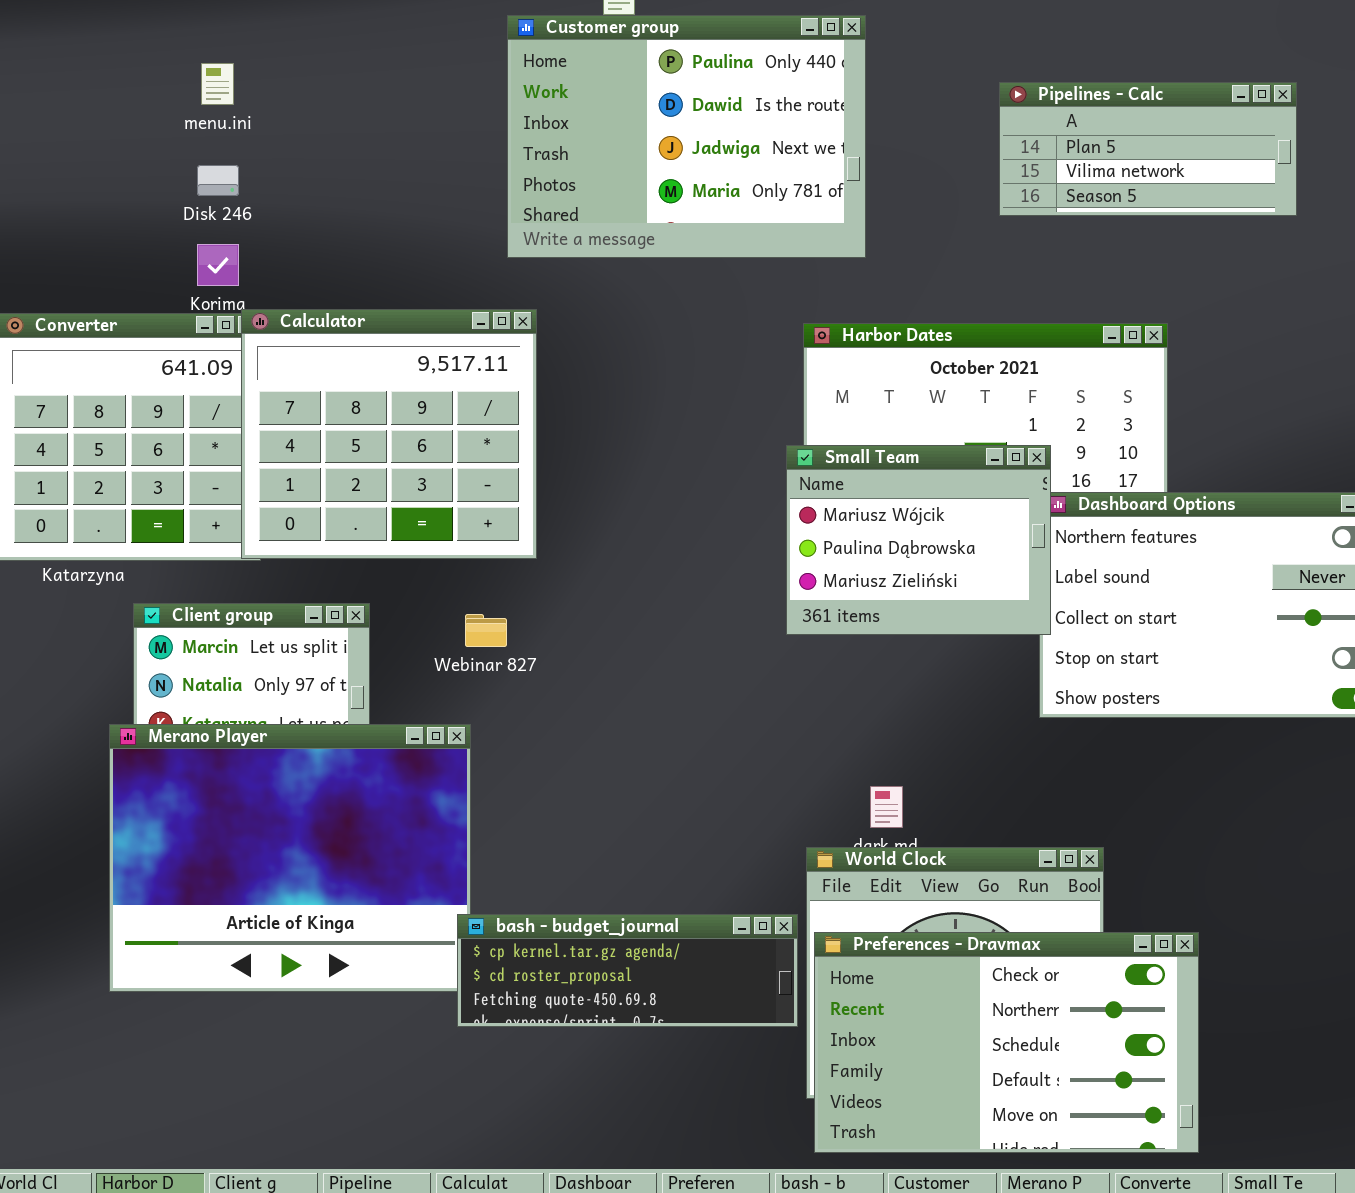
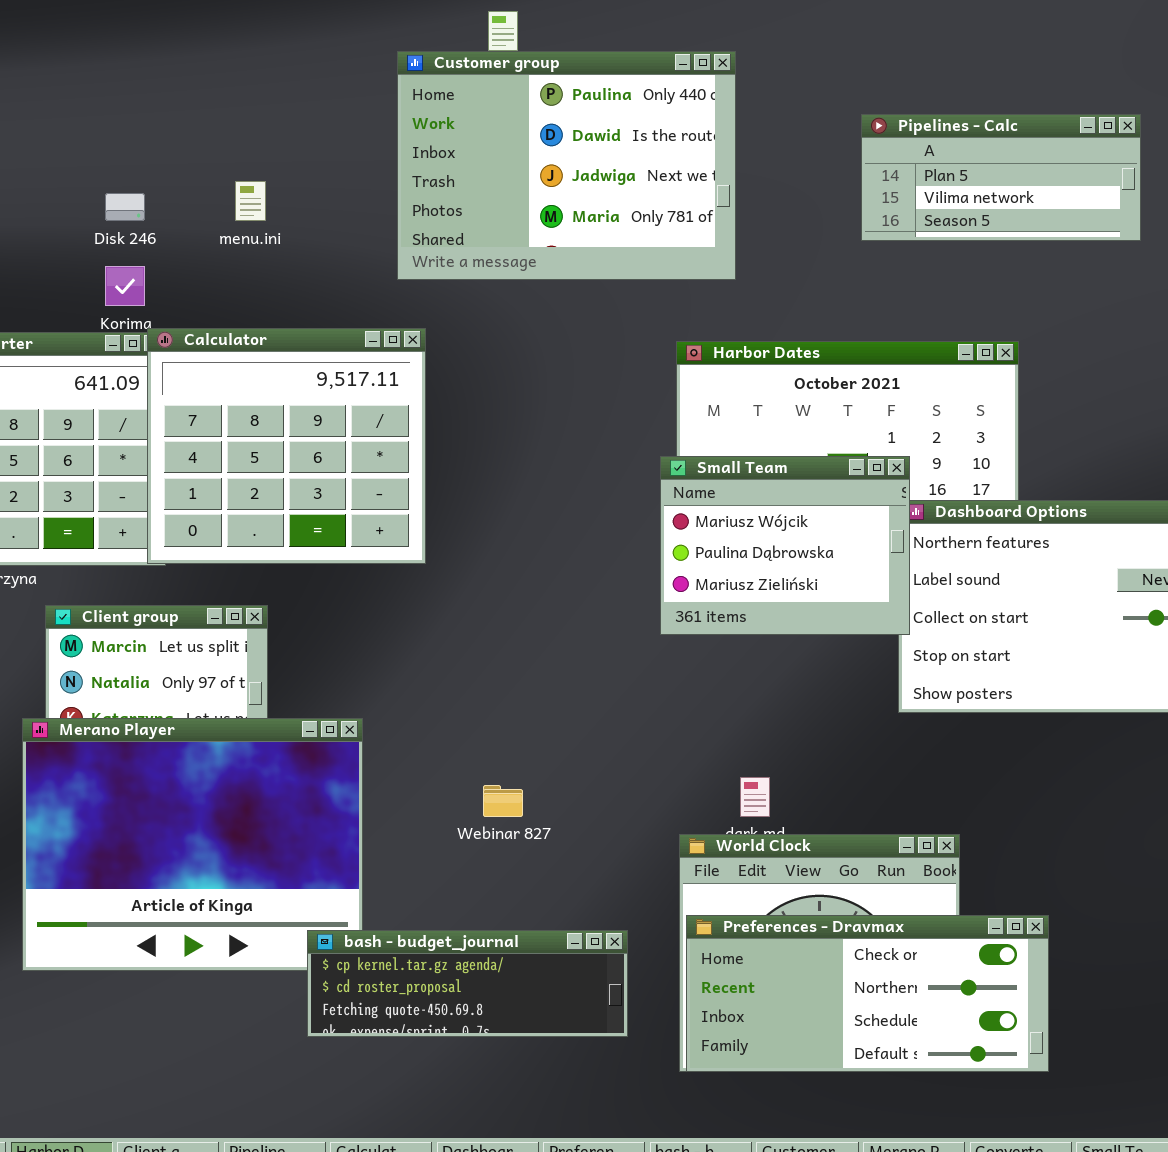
menu.ini: [201,63,234,105] -> [235,181,266,221], moved
Webinar 827: [465,614,507,647] -> [483,785,523,817], moved
bash - budget_journal: [457,914,798,1027] -> [307,930,628,1037], moved
Preferences - Dravmax: [814,932,1199,1153] -> [686,915,1049,1072], resized

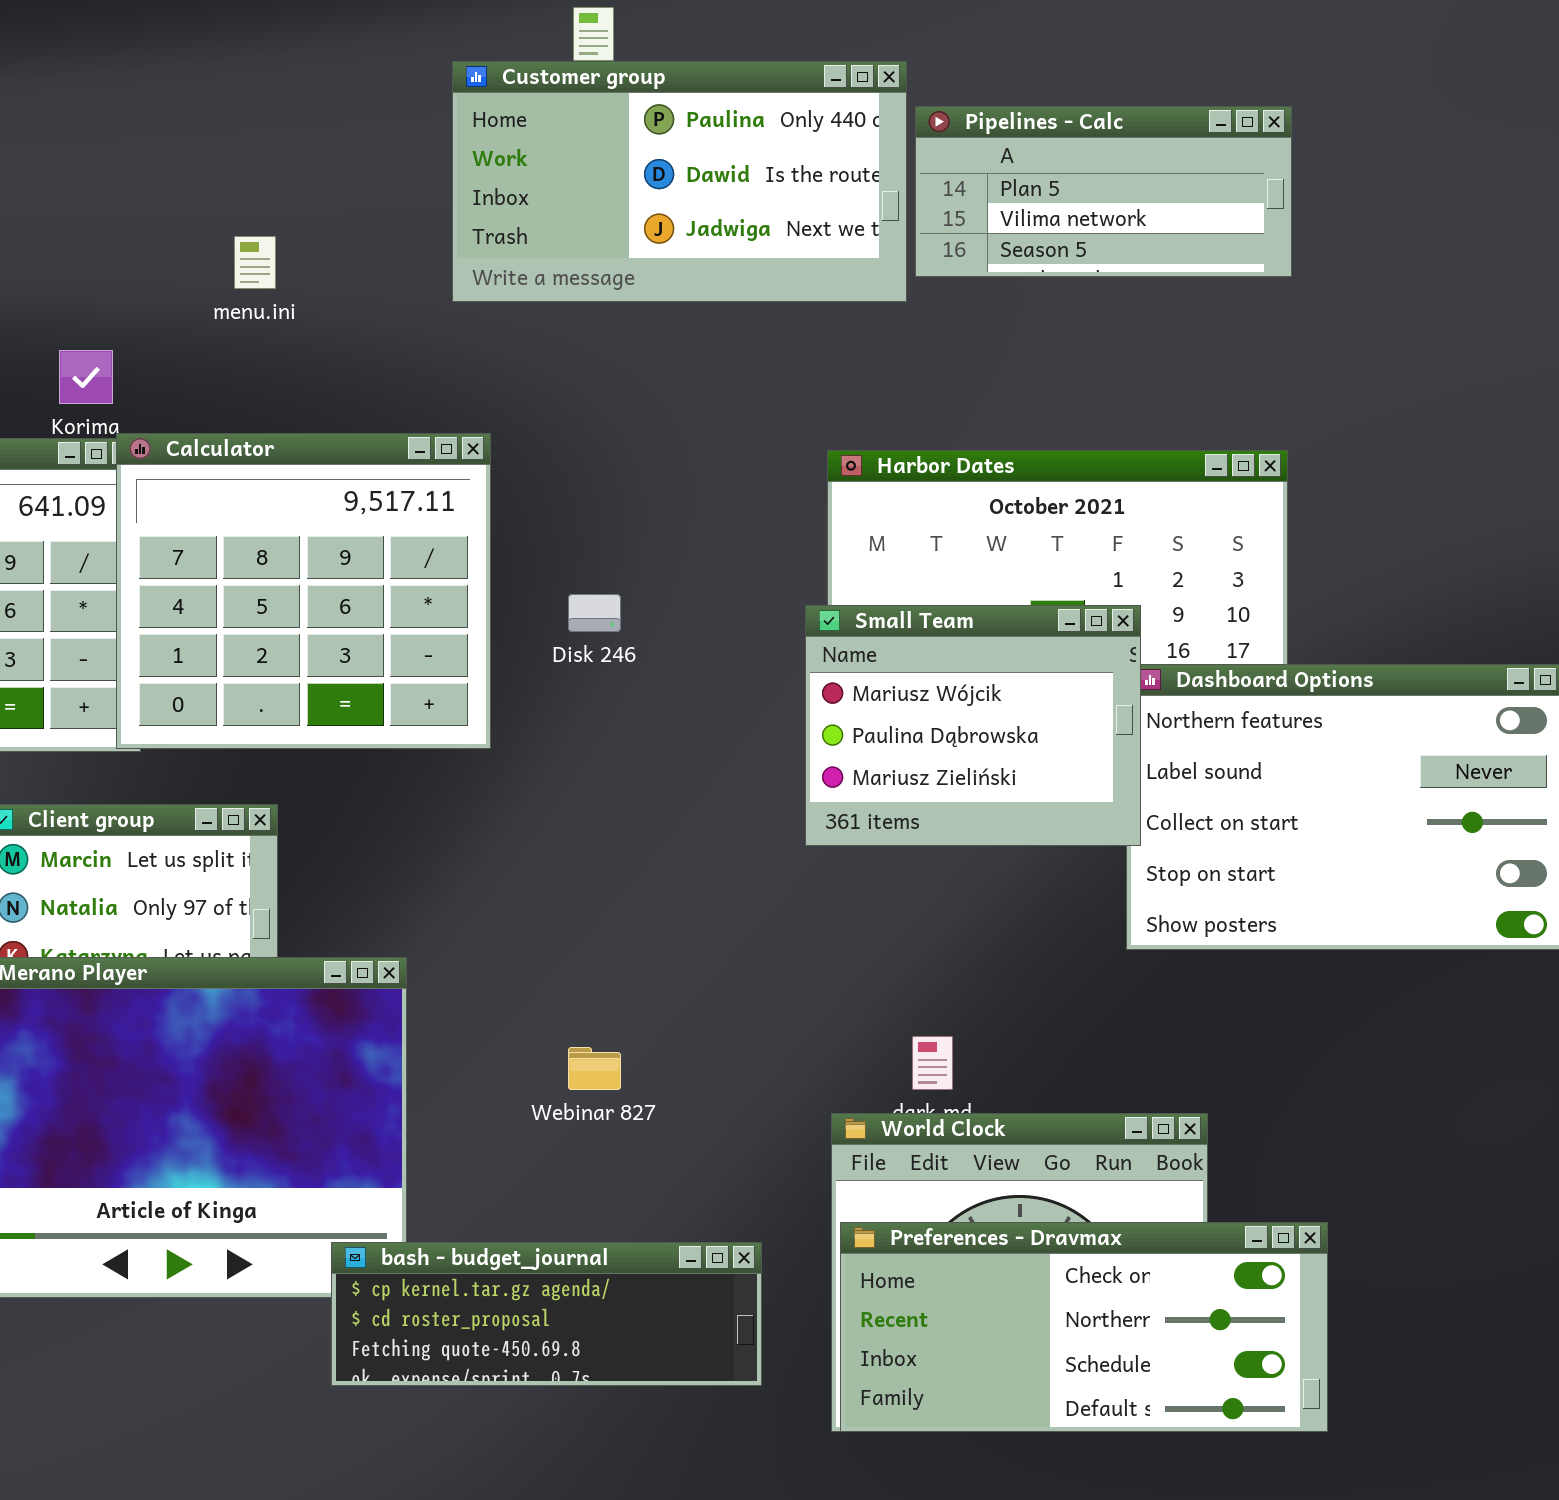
Customer group: [397,51,736,280] -> [452,61,907,302], resized
Pipelines - Calc: [861,114,1141,241] -> [915,106,1292,277], moved
Disk 246: [105,193,145,221] -> [568,594,621,632], moved

